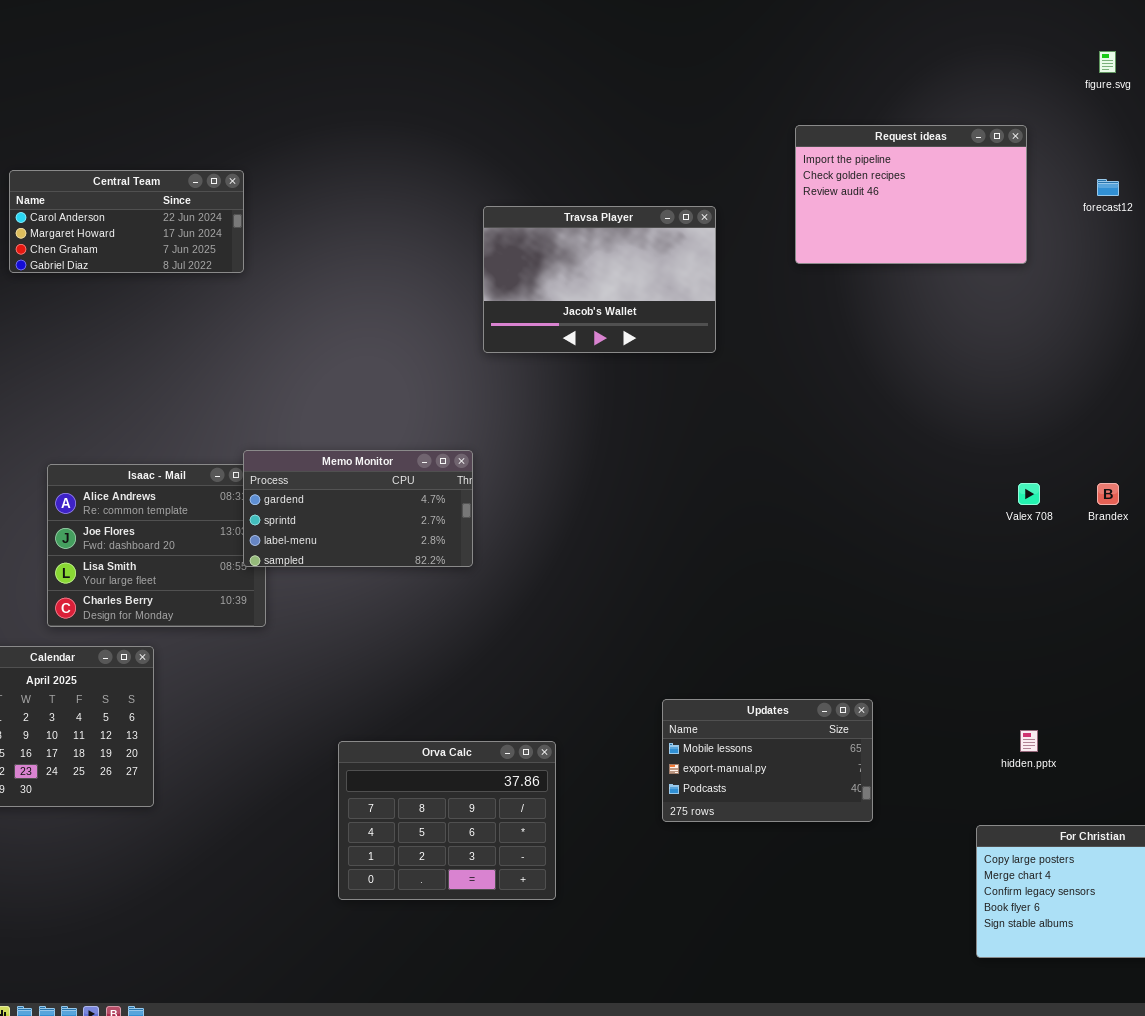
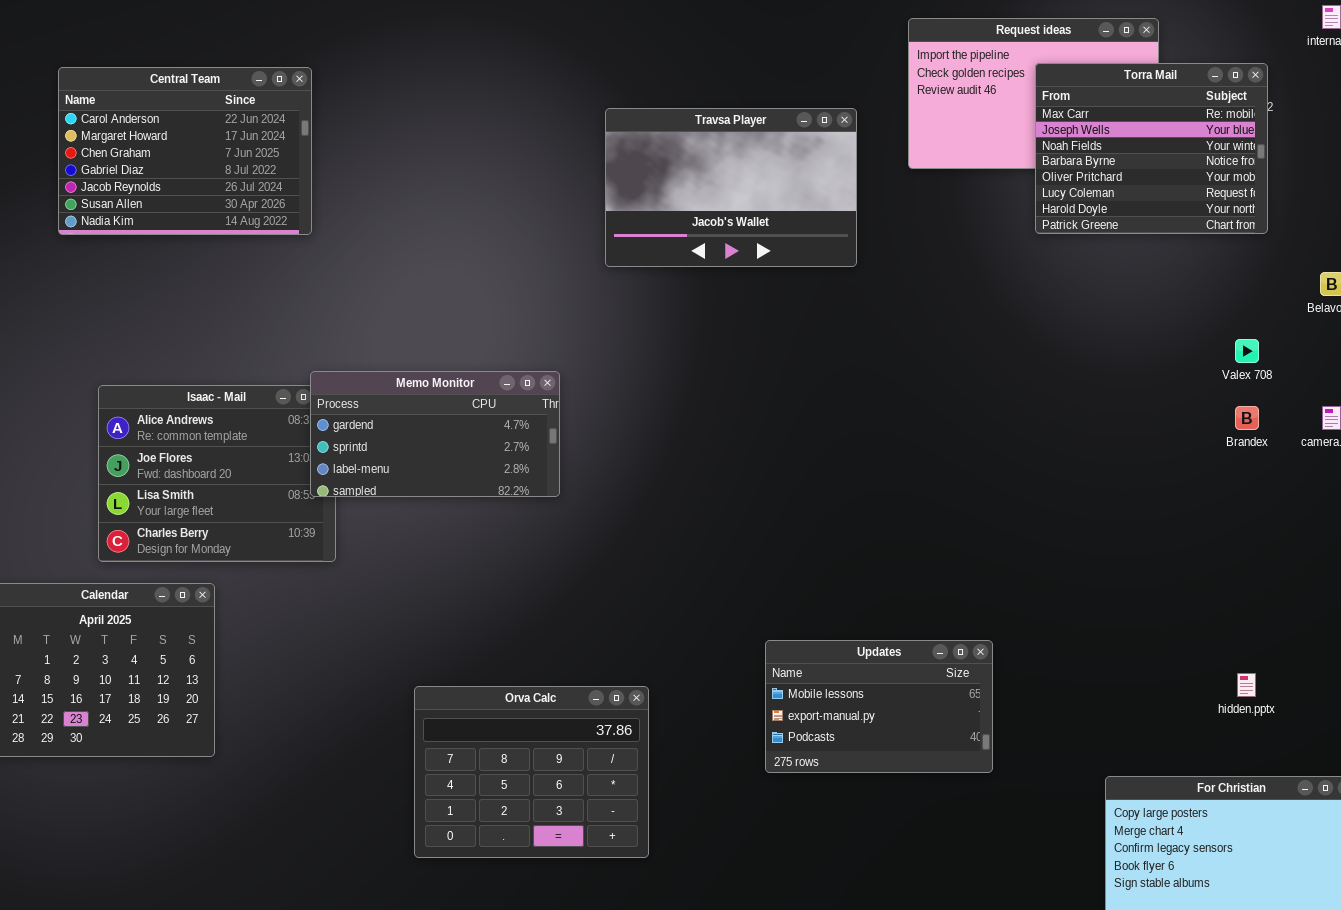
Torra Mail: none -> [1035,63,1268,234], opened
Central Team: [9,170,244,273] -> [58,67,312,235], resized
Travsa Player: [483,206,716,353] -> [605,108,857,267], moved
Valex 708: [1018,483,1040,505] -> [1235,339,1259,363], moved
hidden.pptx: [1020,730,1038,752] -> [1237,673,1256,697], moved

